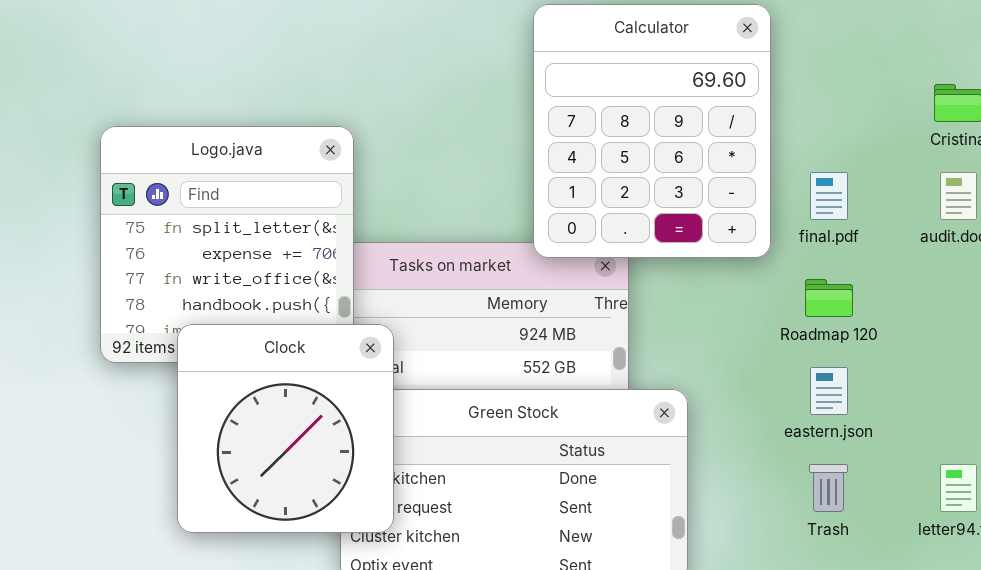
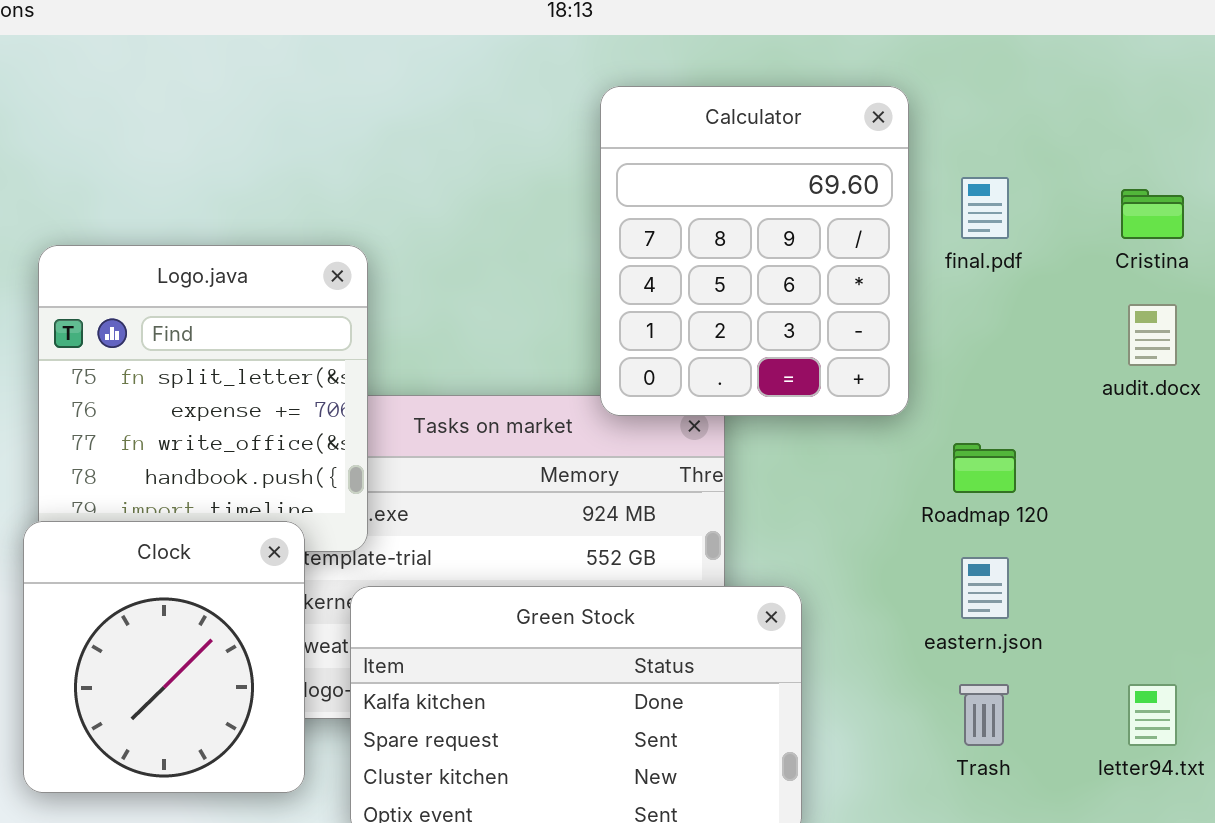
final.pdf: [810,172,848,220] -> [961,177,1009,239], moved
Clock: [177,324,394,533] -> [23,521,305,793], moved

